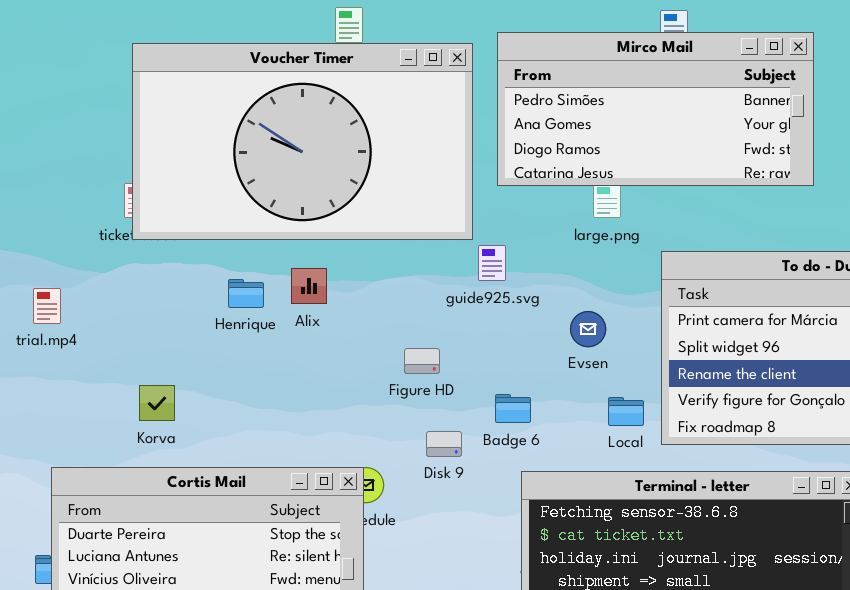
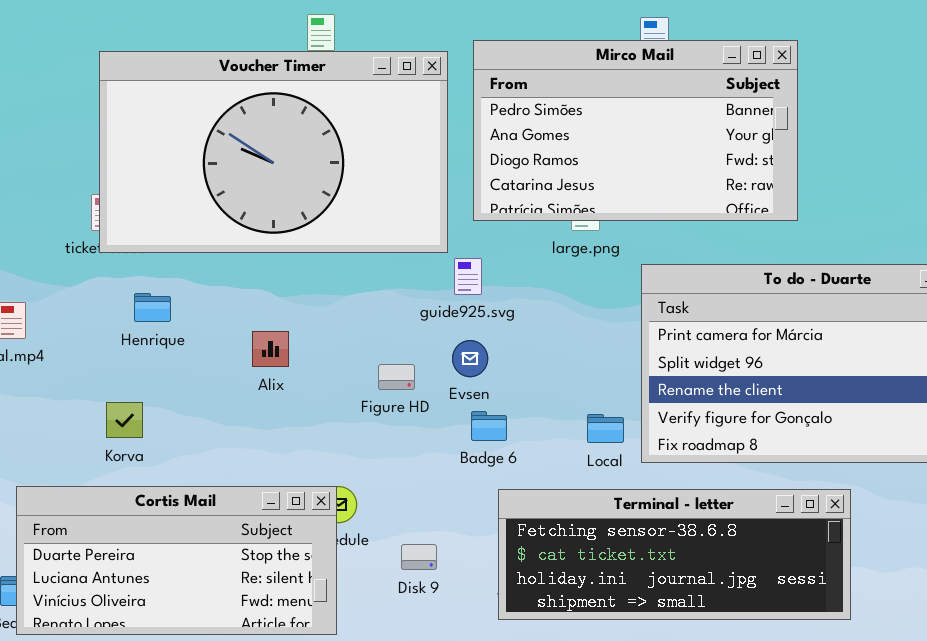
Mirco Mail: [497,32,814,186] -> [473,40,798,221], resized
Alix: [291,268,327,304] -> [252,331,289,367], moved
Henrique: [228,279,264,308] -> [134,293,171,322], moved
Evsen: [570,311,606,347] -> [452,340,488,377], moved
Disk 9: [426,431,462,457] -> [401,544,437,570], moved

